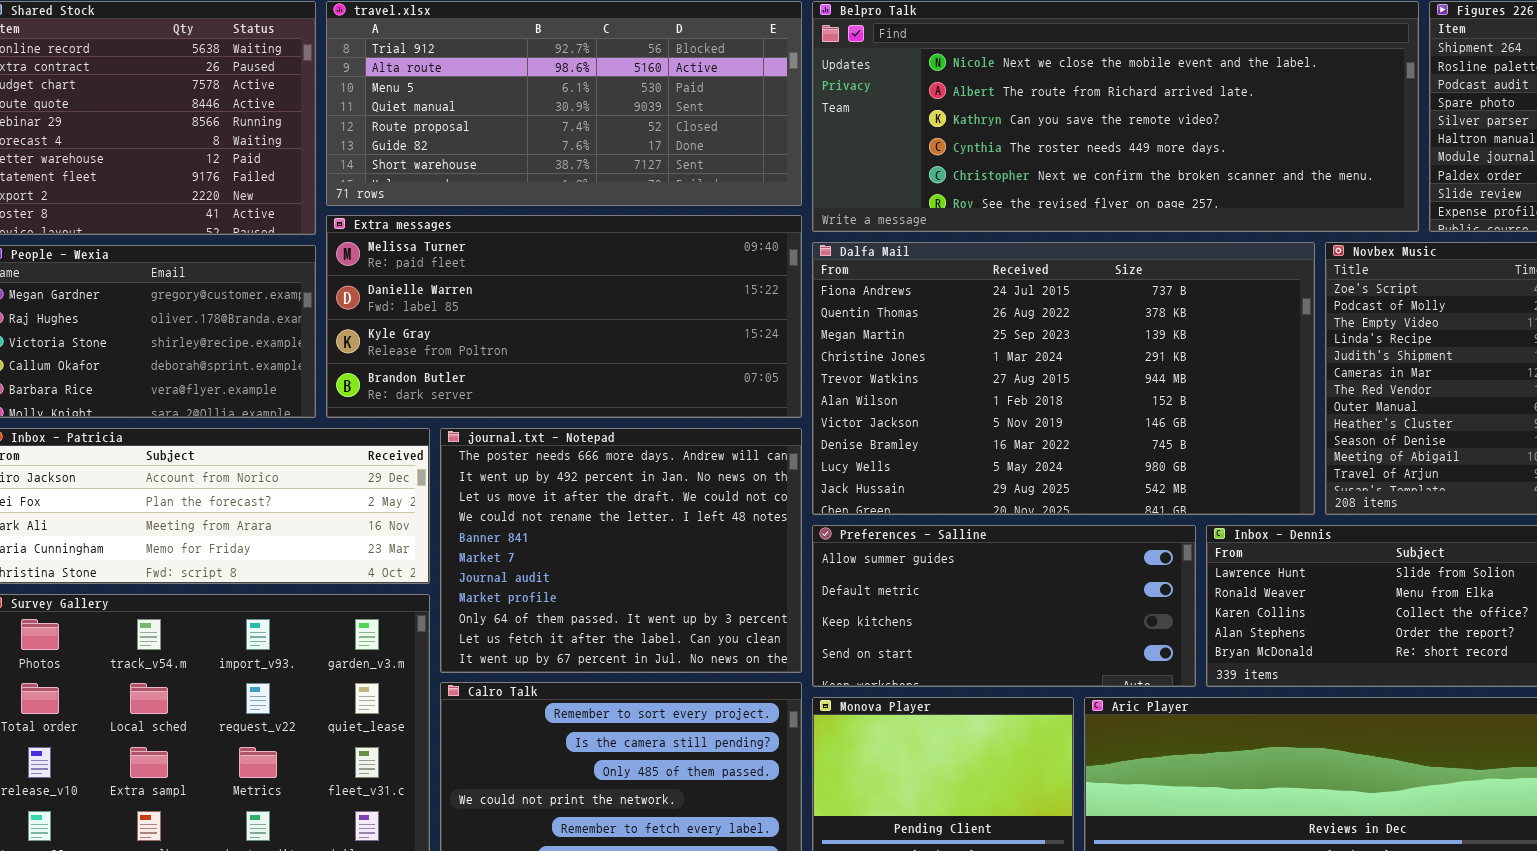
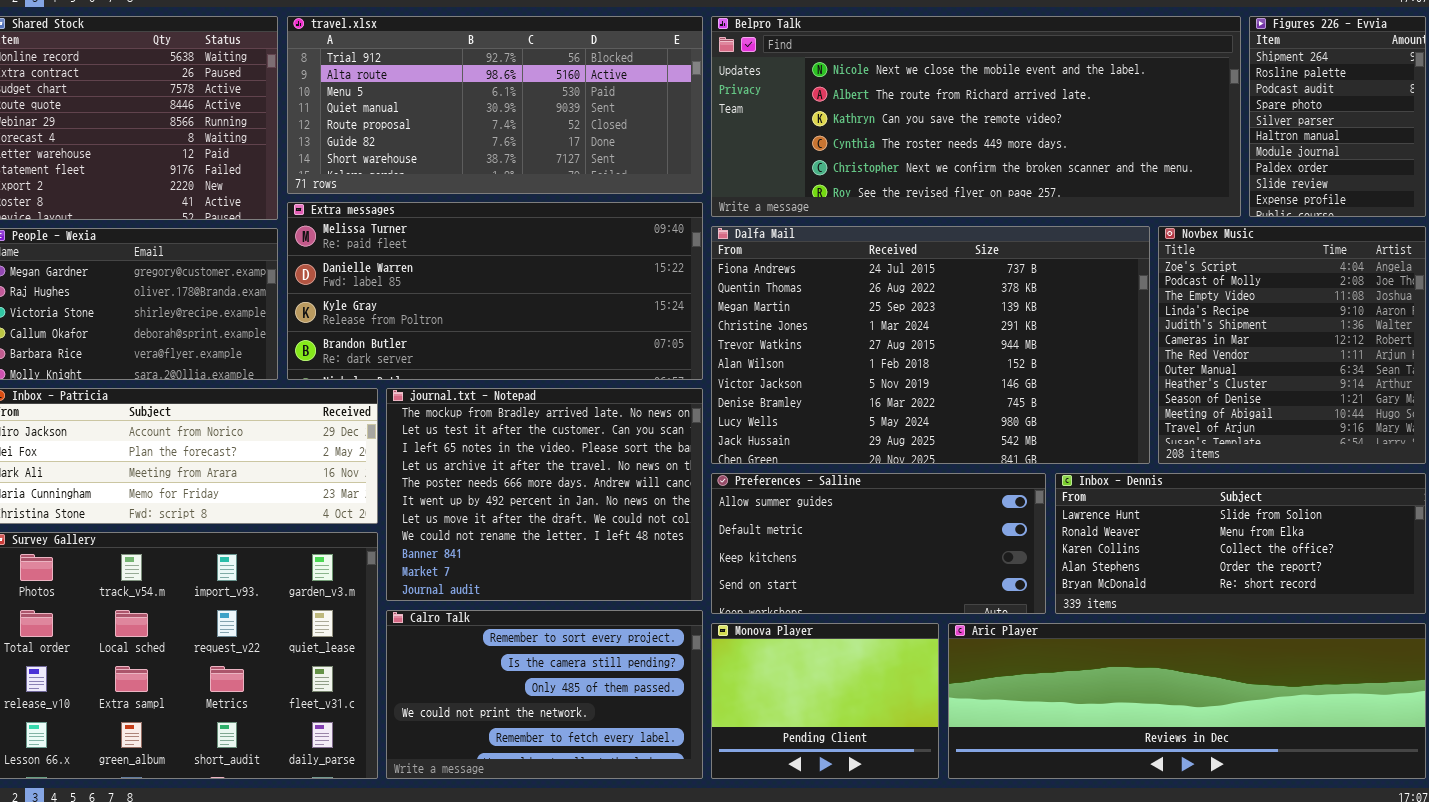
journal.txt - Notepad: [440,428,802,673] -> [386,388,703,601], scrolled up 4 rows

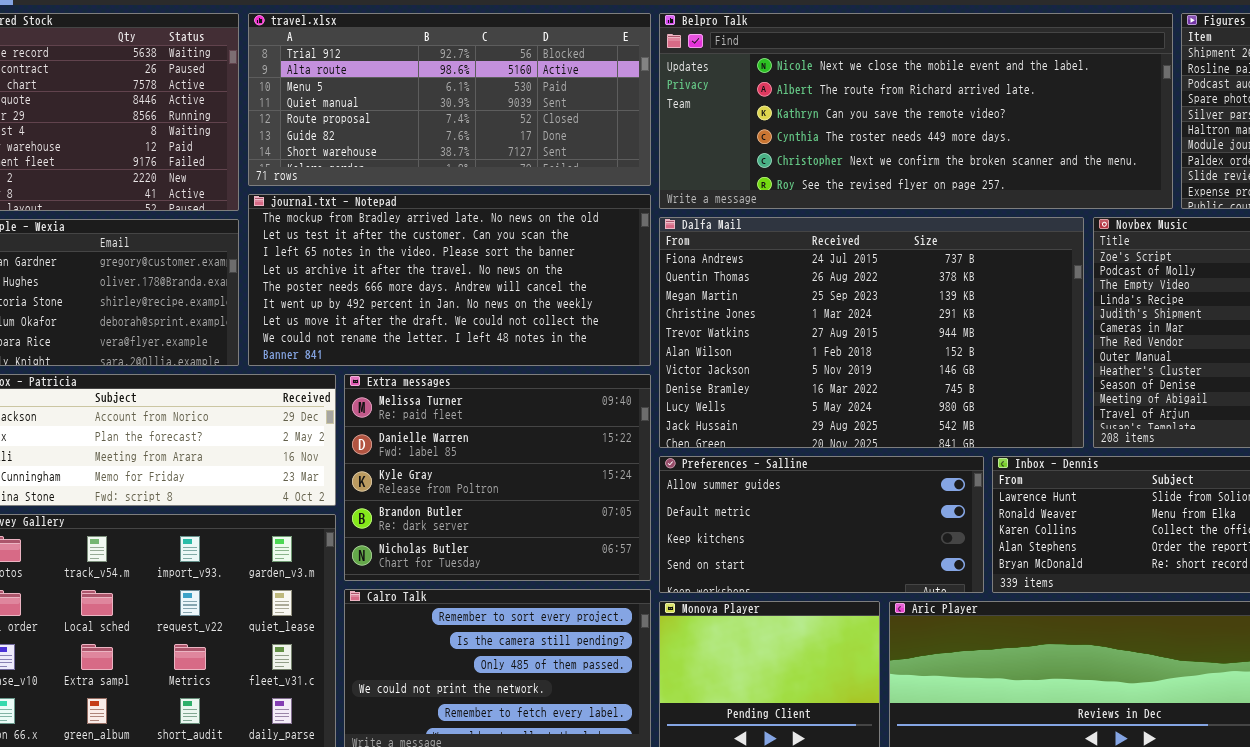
Extra messages: [287,202,703,380] -> [344,374,651,581], moved, resized
journal.txt - Notepad: [386,388,703,601] -> [248,194,651,366], moved, resized

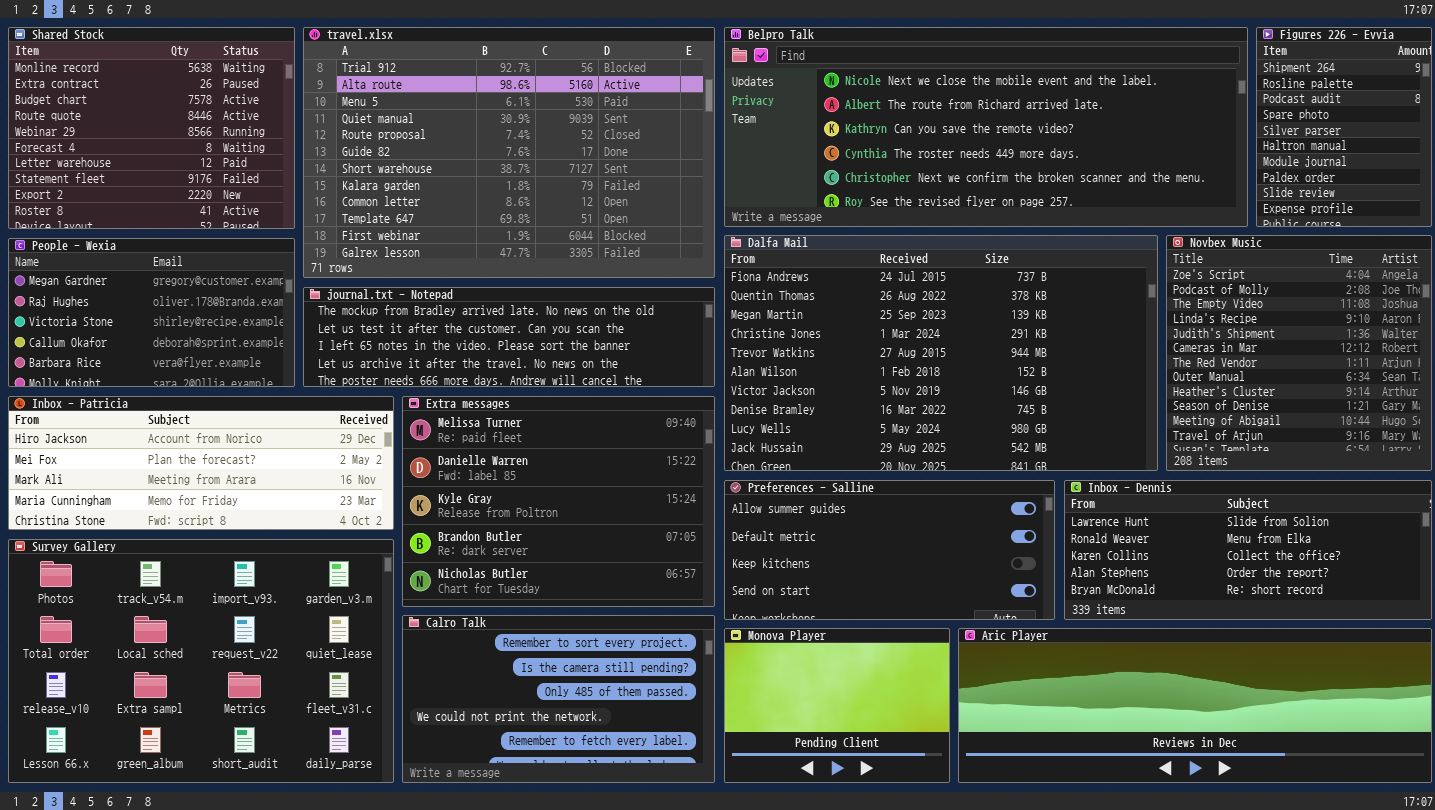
travel.xlsx: [248,13,651,186] -> [303,27,715,278], resized
journal.txt - Notepad: [248,194,651,366] -> [303,287,715,387], resized

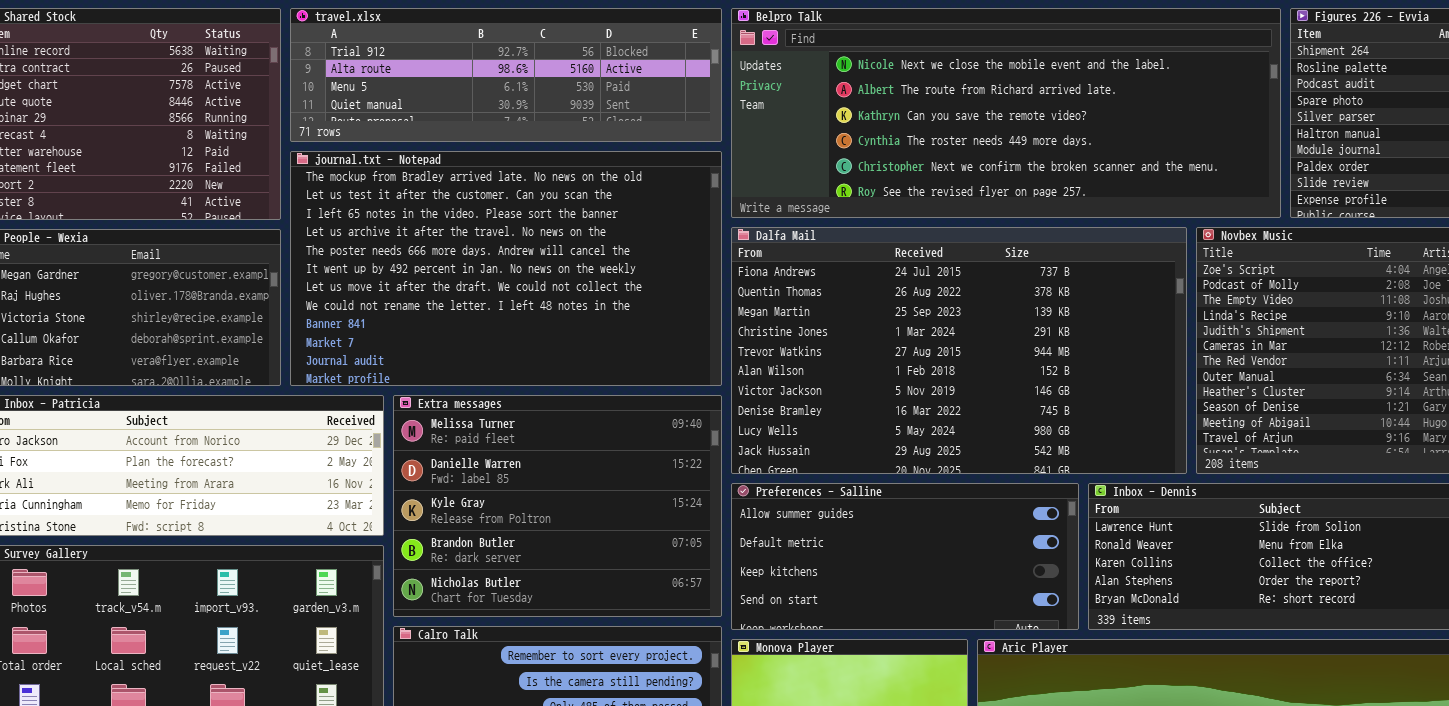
travel.xlsx: [303,27,715,278] -> [290,8,722,142], resized
journal.txt - Notepad: [303,287,715,387] -> [290,151,722,386], resized

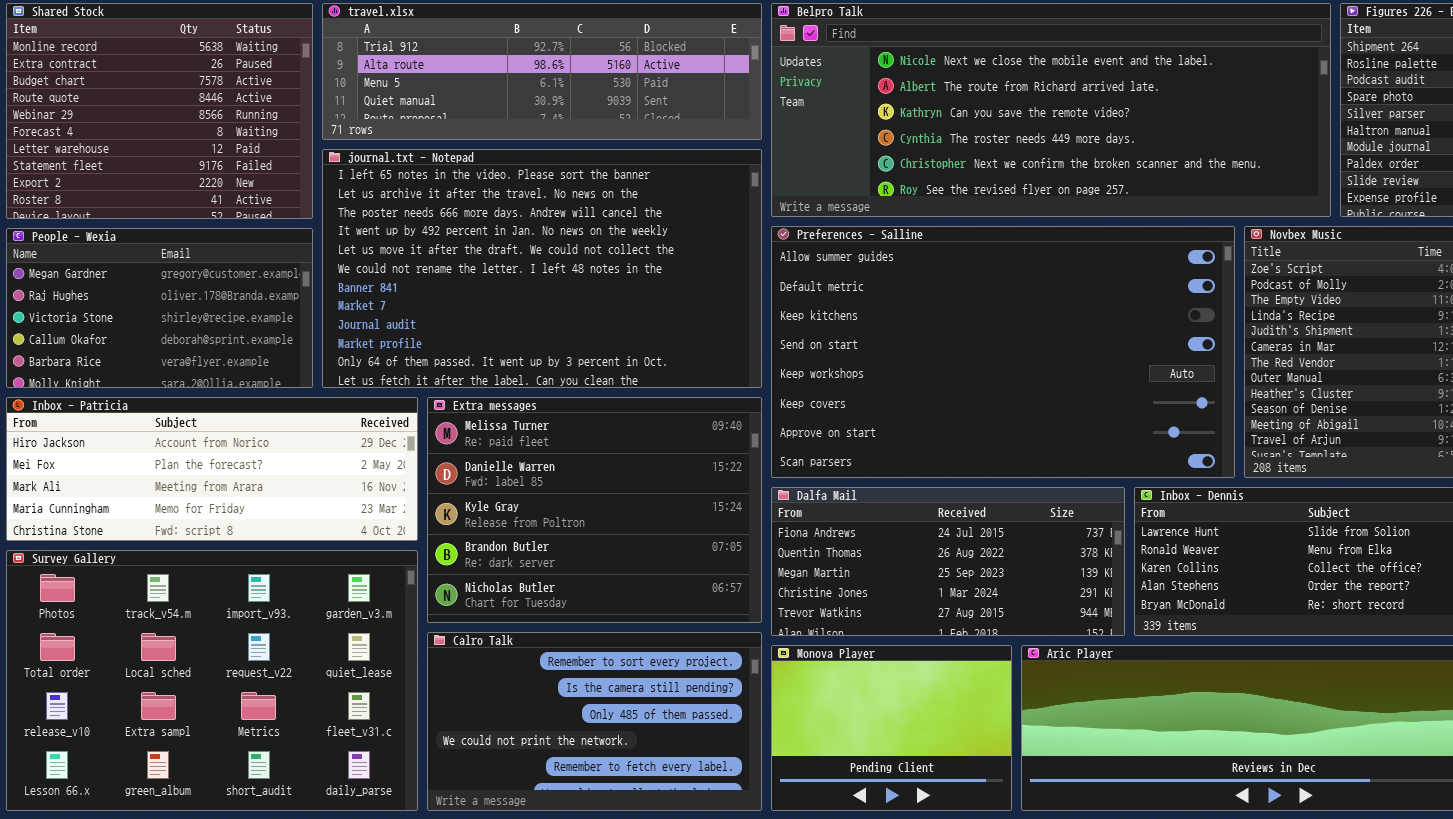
journal.txt - Notepad: [290,151,722,386] -> [322,149,762,388], scrolled down 2 rows
Dalfa Mail: [731,227,1187,474] -> [771,487,1125,636], moved, resized
Preferences - Salline: [731,483,1079,630] -> [771,226,1235,478], moved, resized

